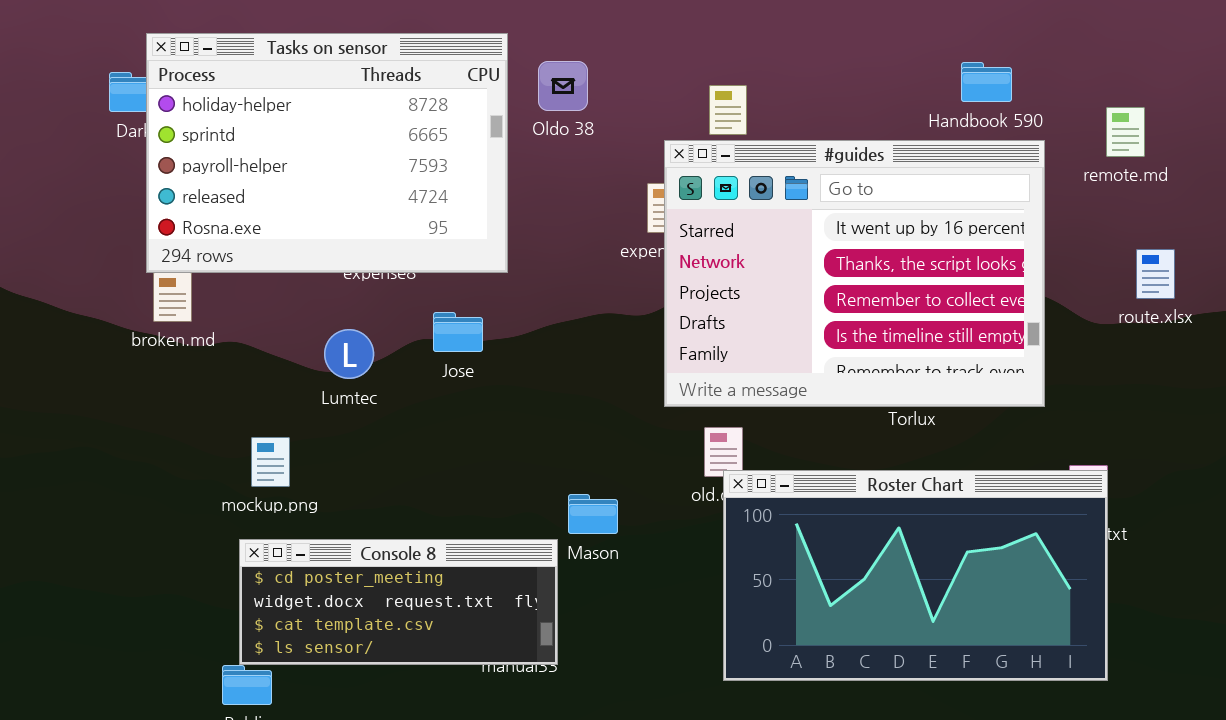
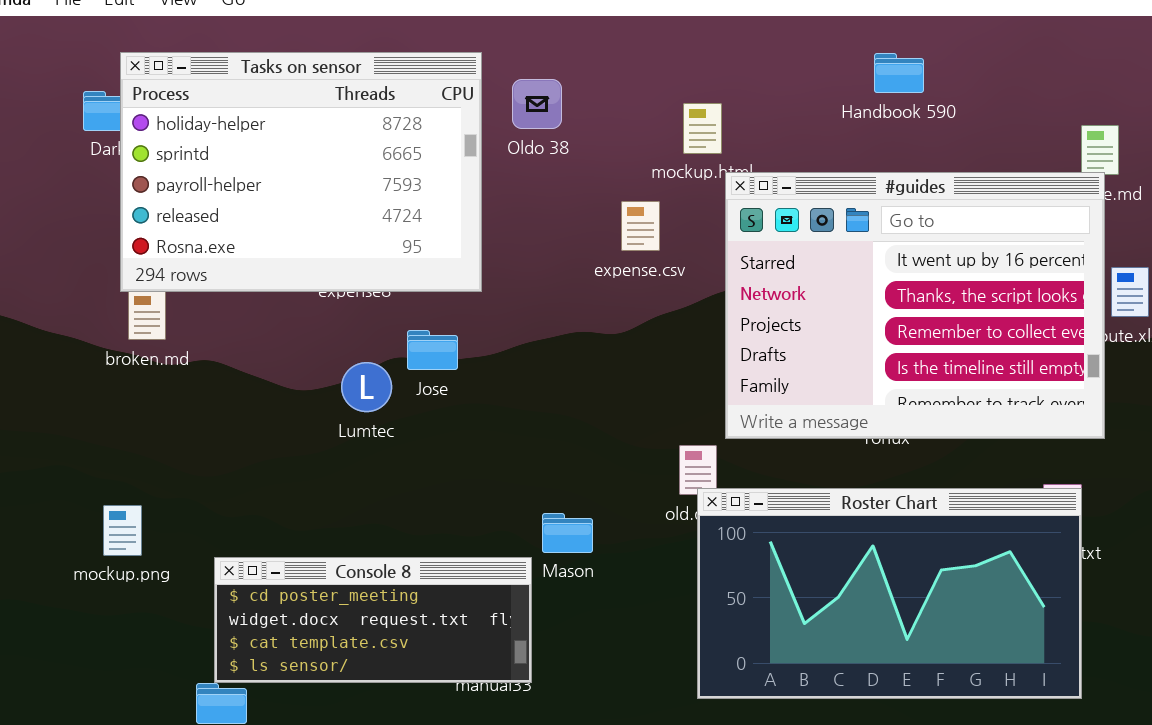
Handbook 590: [961,62,1012,102] -> [874,53,924,93], moved
#guides: [664,140,1045,407] -> [725,172,1105,439], moved
Lumtec: [324,329,374,379] -> [341,362,392,412], moved
mockup.png: [251,437,290,487] -> [103,505,142,556], moved

